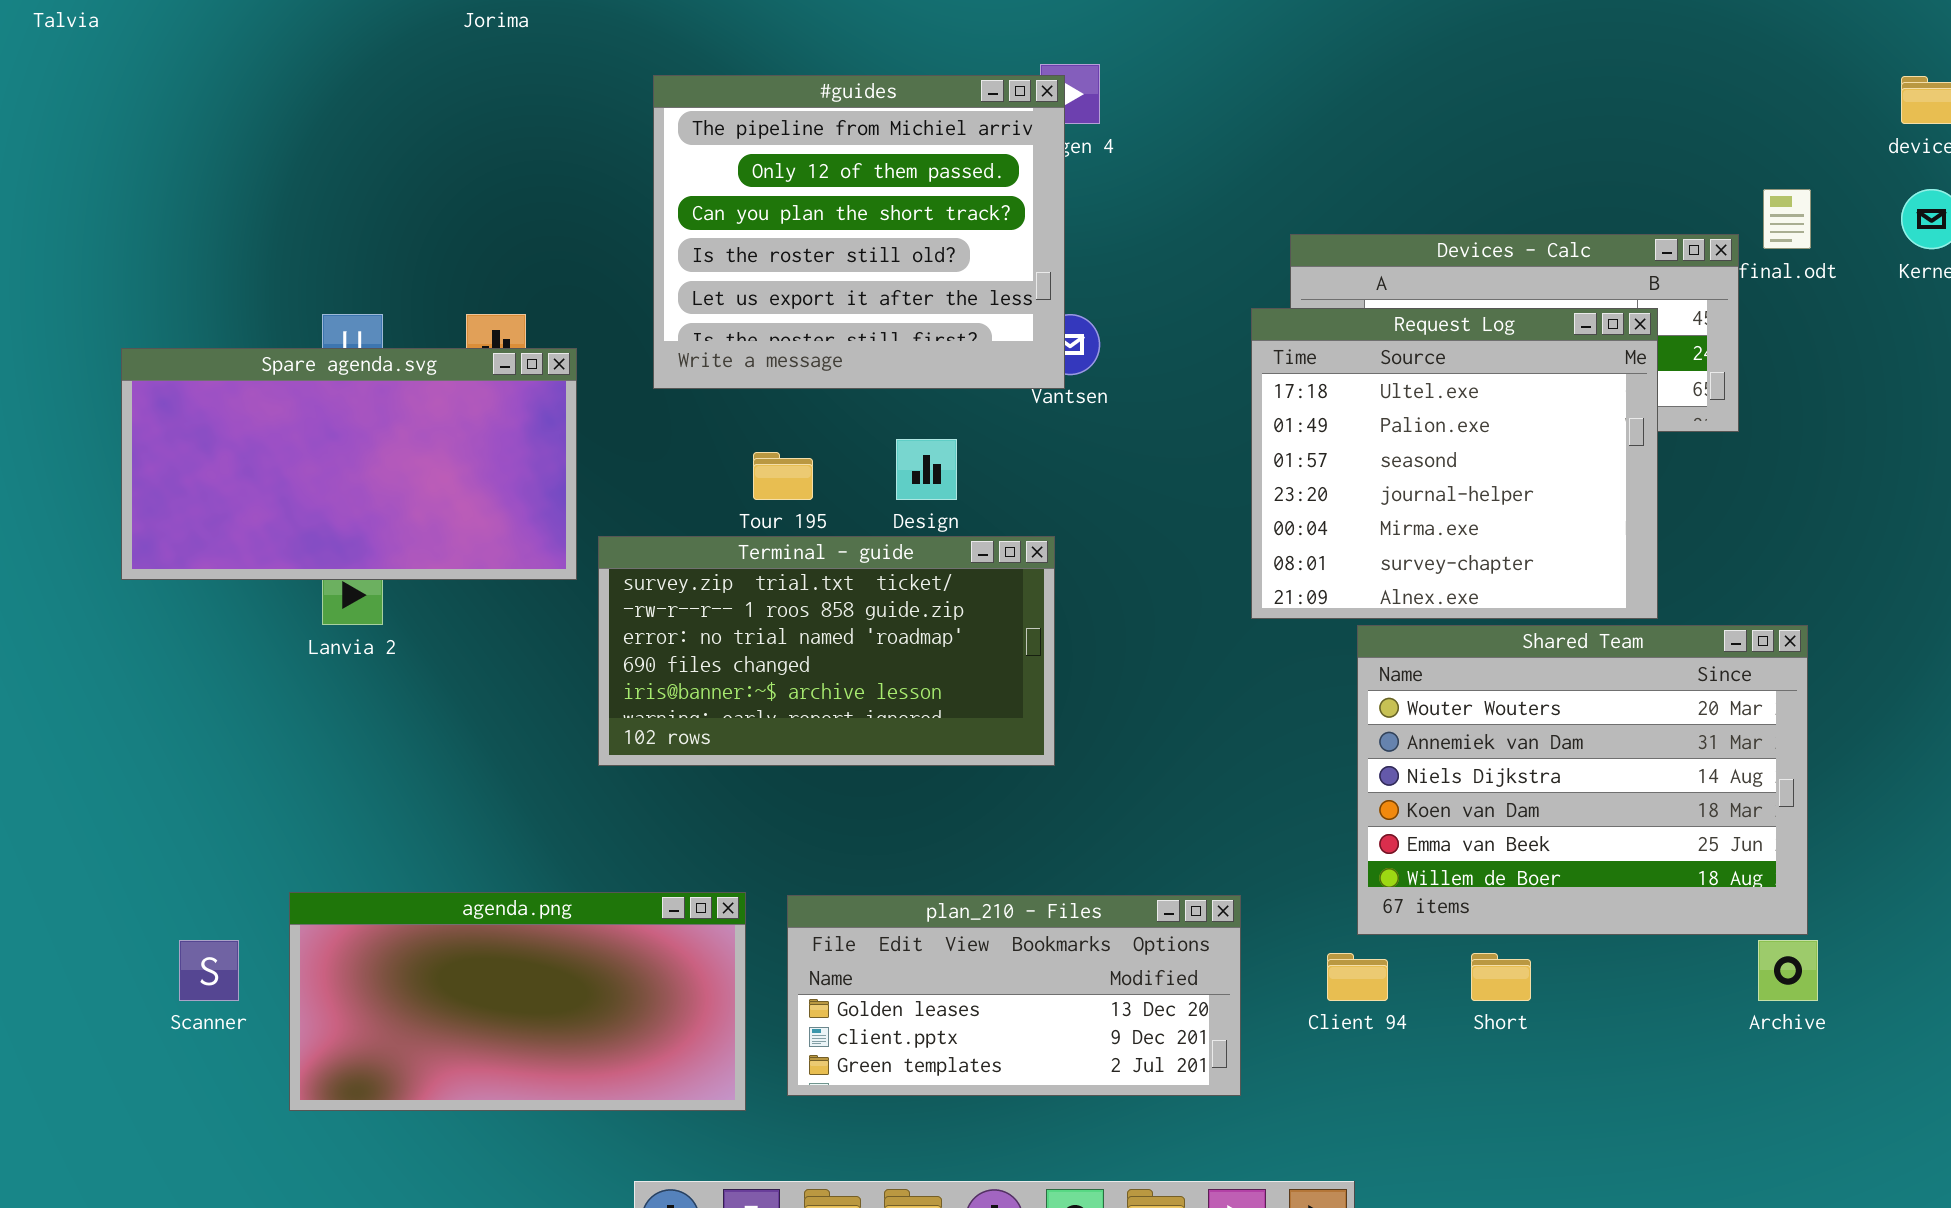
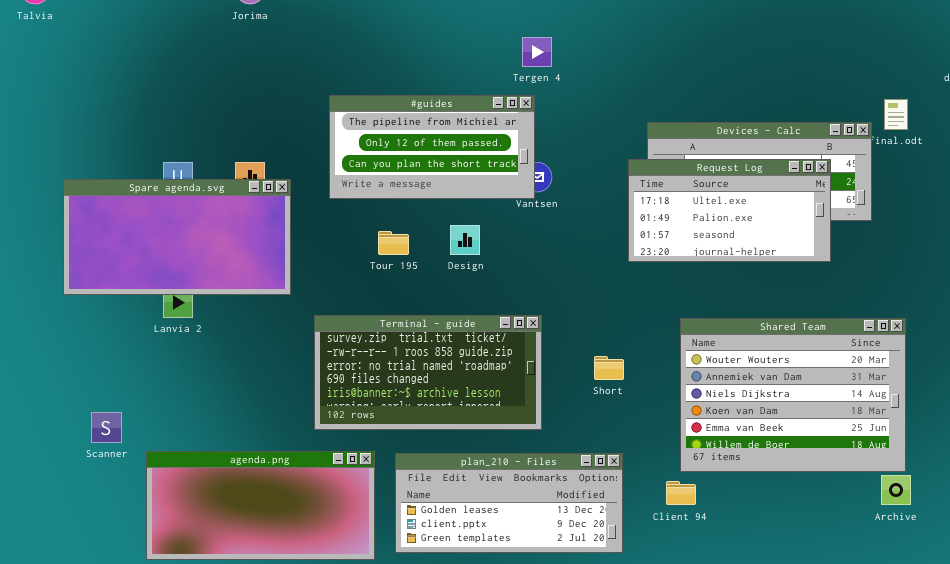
#guides: [653,75,1065,389] -> [329,95,535,199], resized
Request Log: [1251,308,1658,619] -> [628,159,831,262], resized
Terminal - guide: [598,536,1055,766] -> [314,315,542,430], moved
Scanner: [179,940,239,1001] -> [91,412,122,443], moved
Short: [1471,953,1531,1001] -> [594,356,624,380], moved

